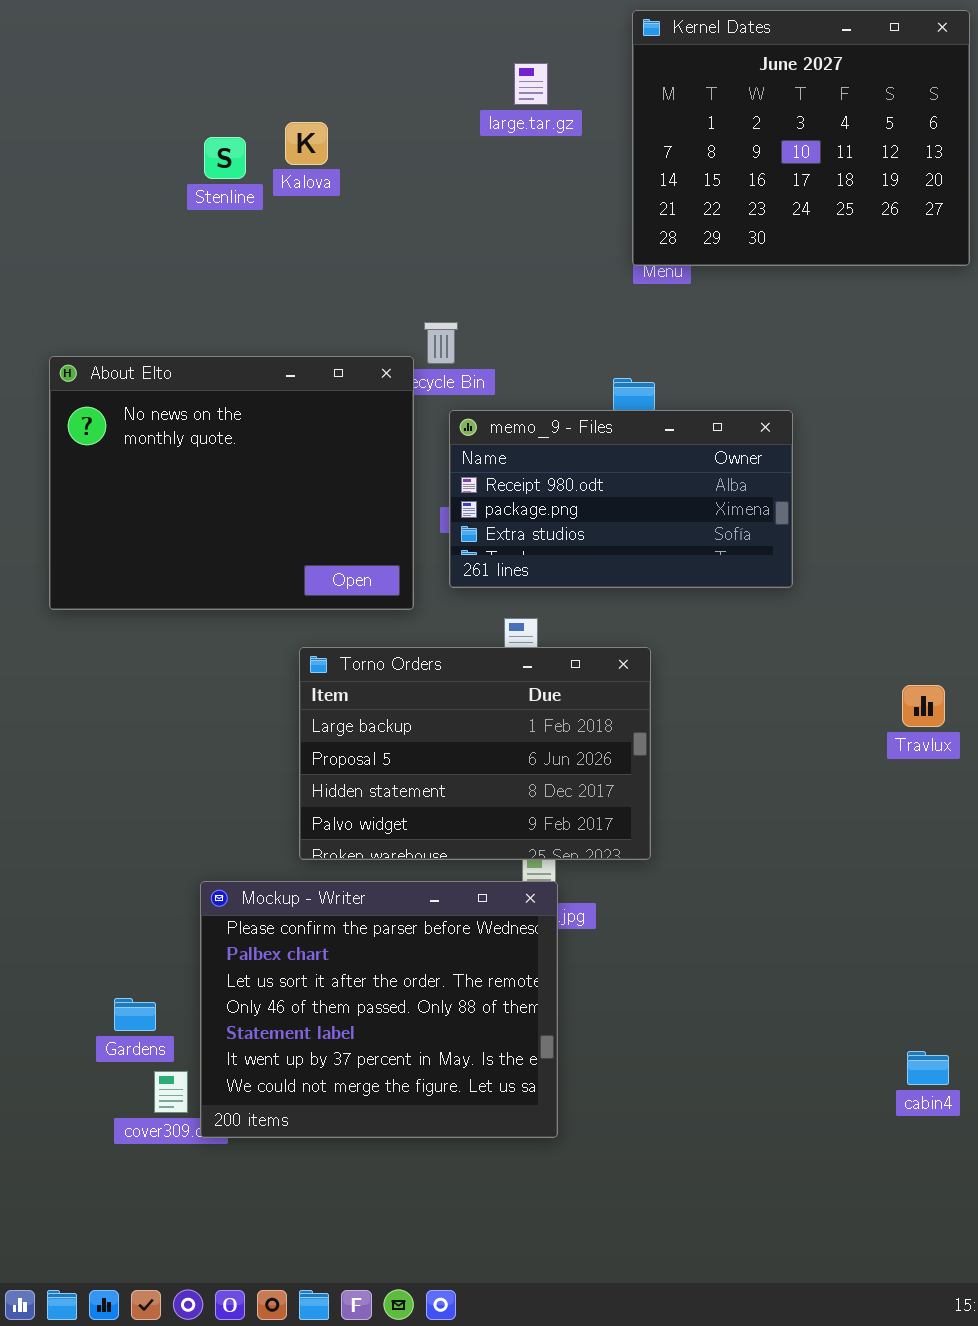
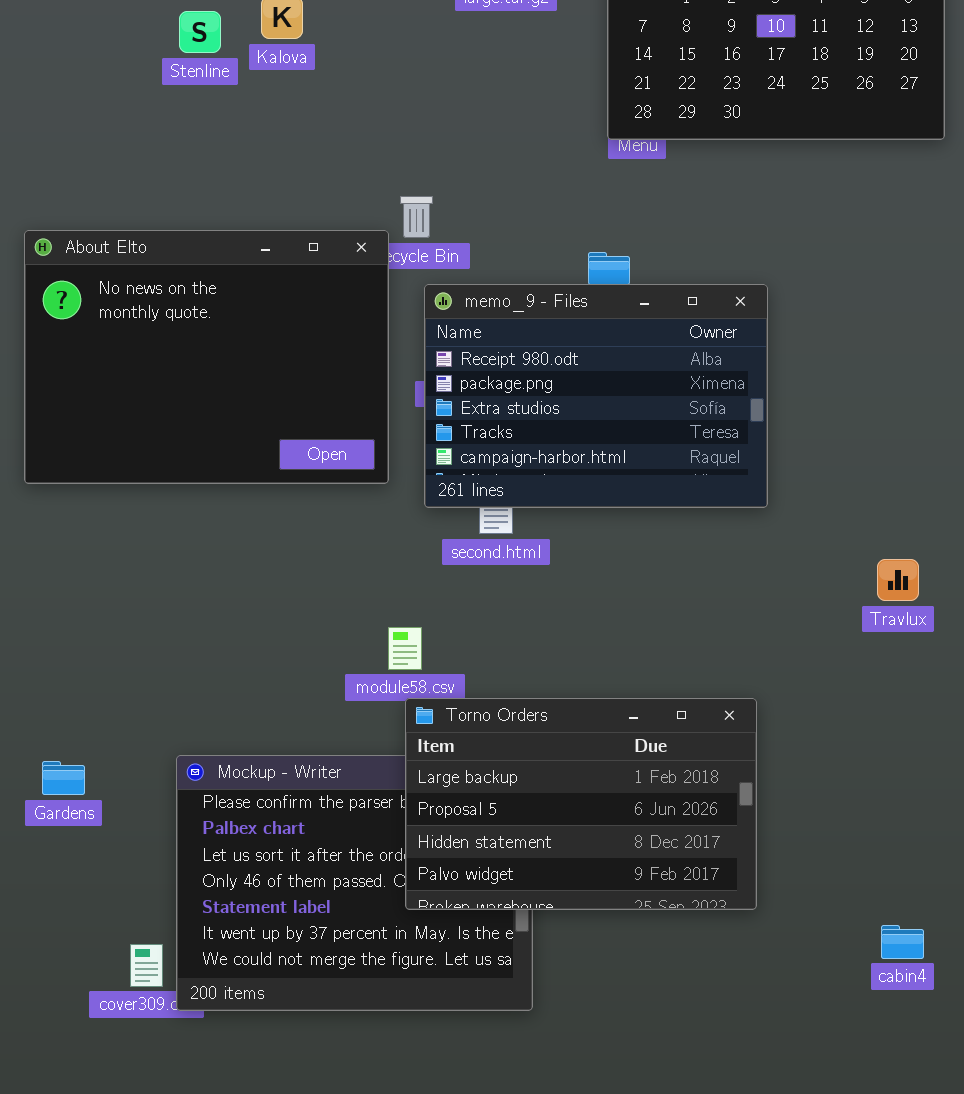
memo_9 - Files: [449,410,793,588] -> [424,284,768,508], resized
Torno Orders: [299,647,651,860] -> [405,698,757,910], moved
Gardens: [114,998,156,1031] -> [42,761,85,795], moved

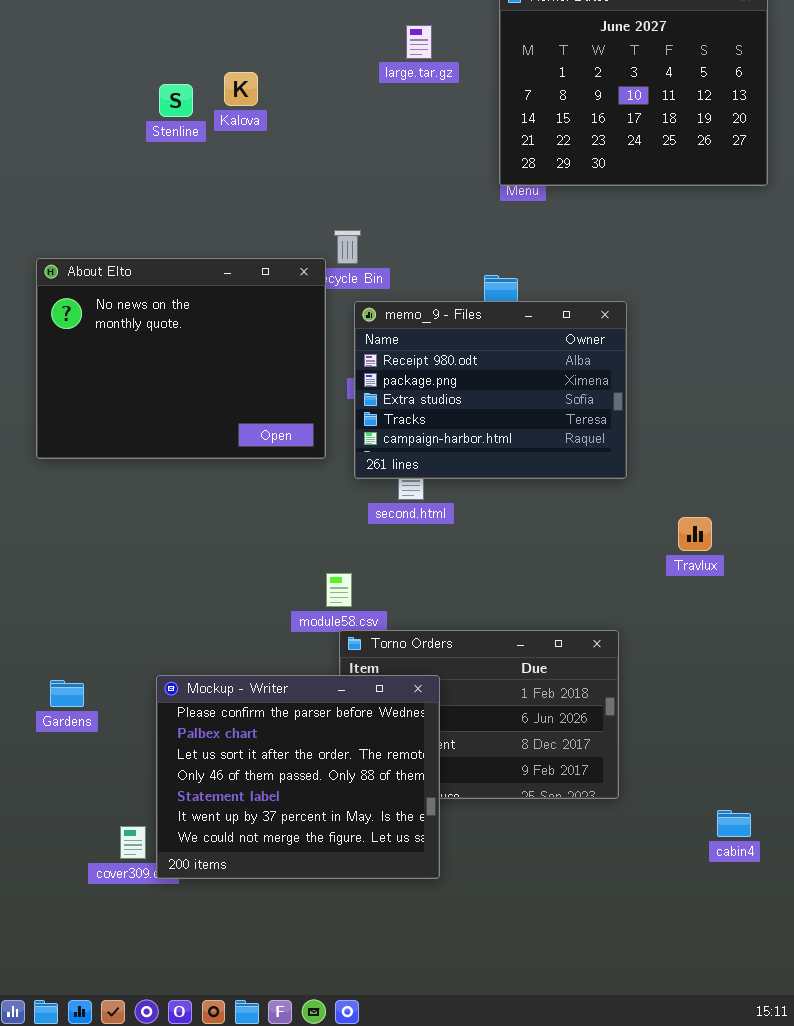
Travlux: [877,559,919,601] -> [678,517,712,551], moved
Mockup - Writer: [176,755,533,1011] -> [156,675,440,879], raised

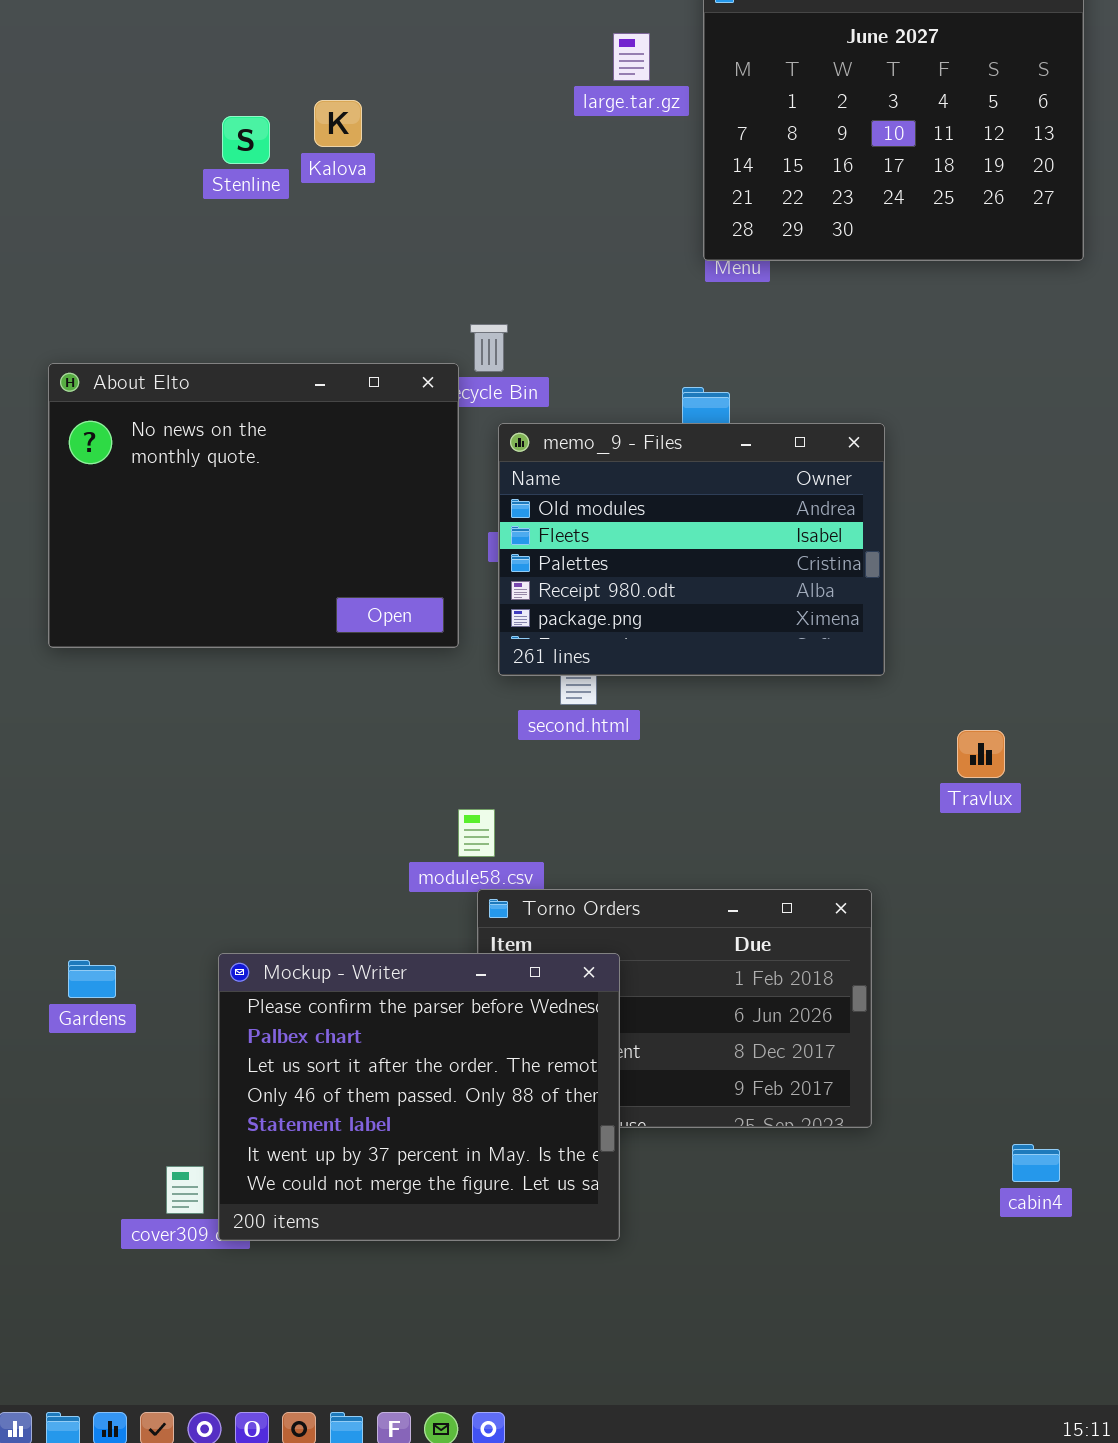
large.tar.gz: [406,25,432,59] -> [613,33,650,81], moved
memo_9 - Files: [354,301,627,479] -> [498,423,885,676], scrolled up 3 rows

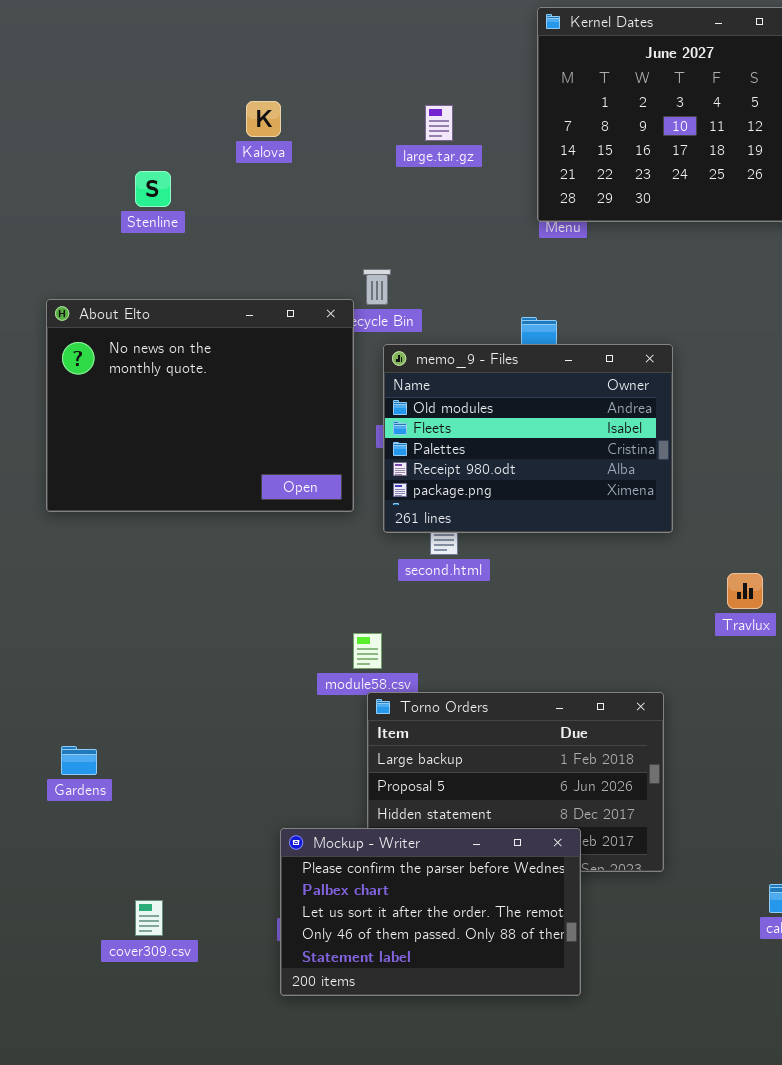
large.tar.gz: [613,33,650,81] -> [425,105,453,141], moved
Stenline: [222,116,270,164] -> [135,171,171,207], moved
Mockup - Writer: [218,953,620,1241] -> [280,828,581,996], moved, resized

